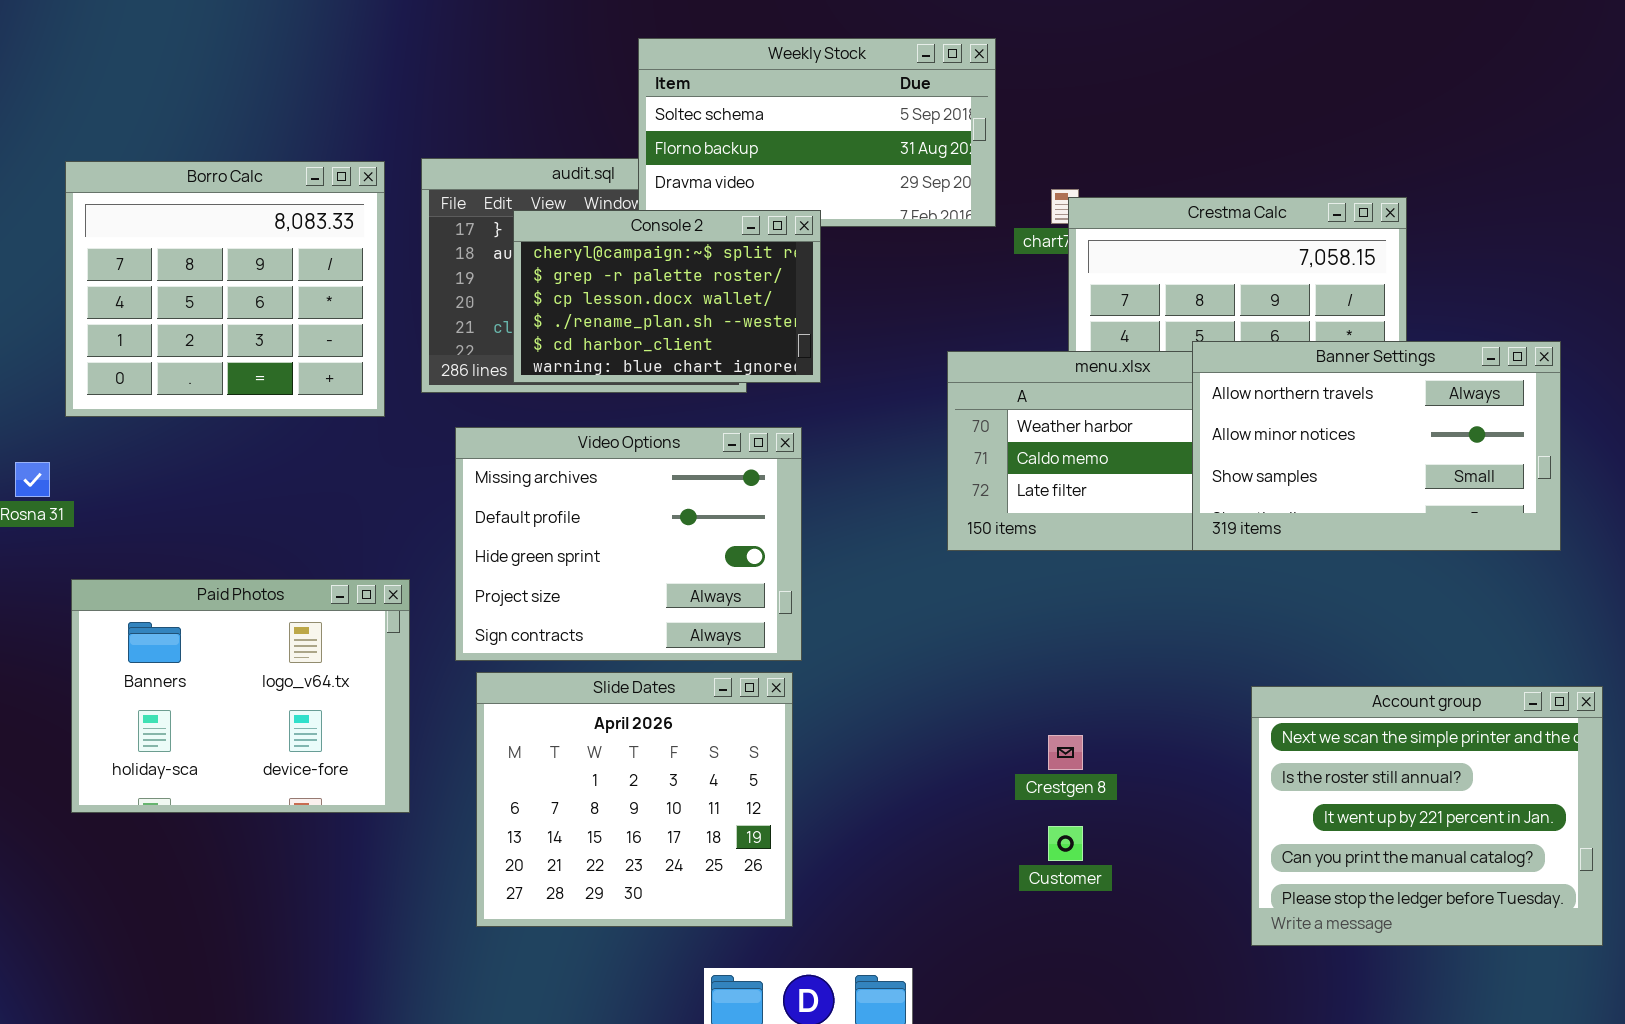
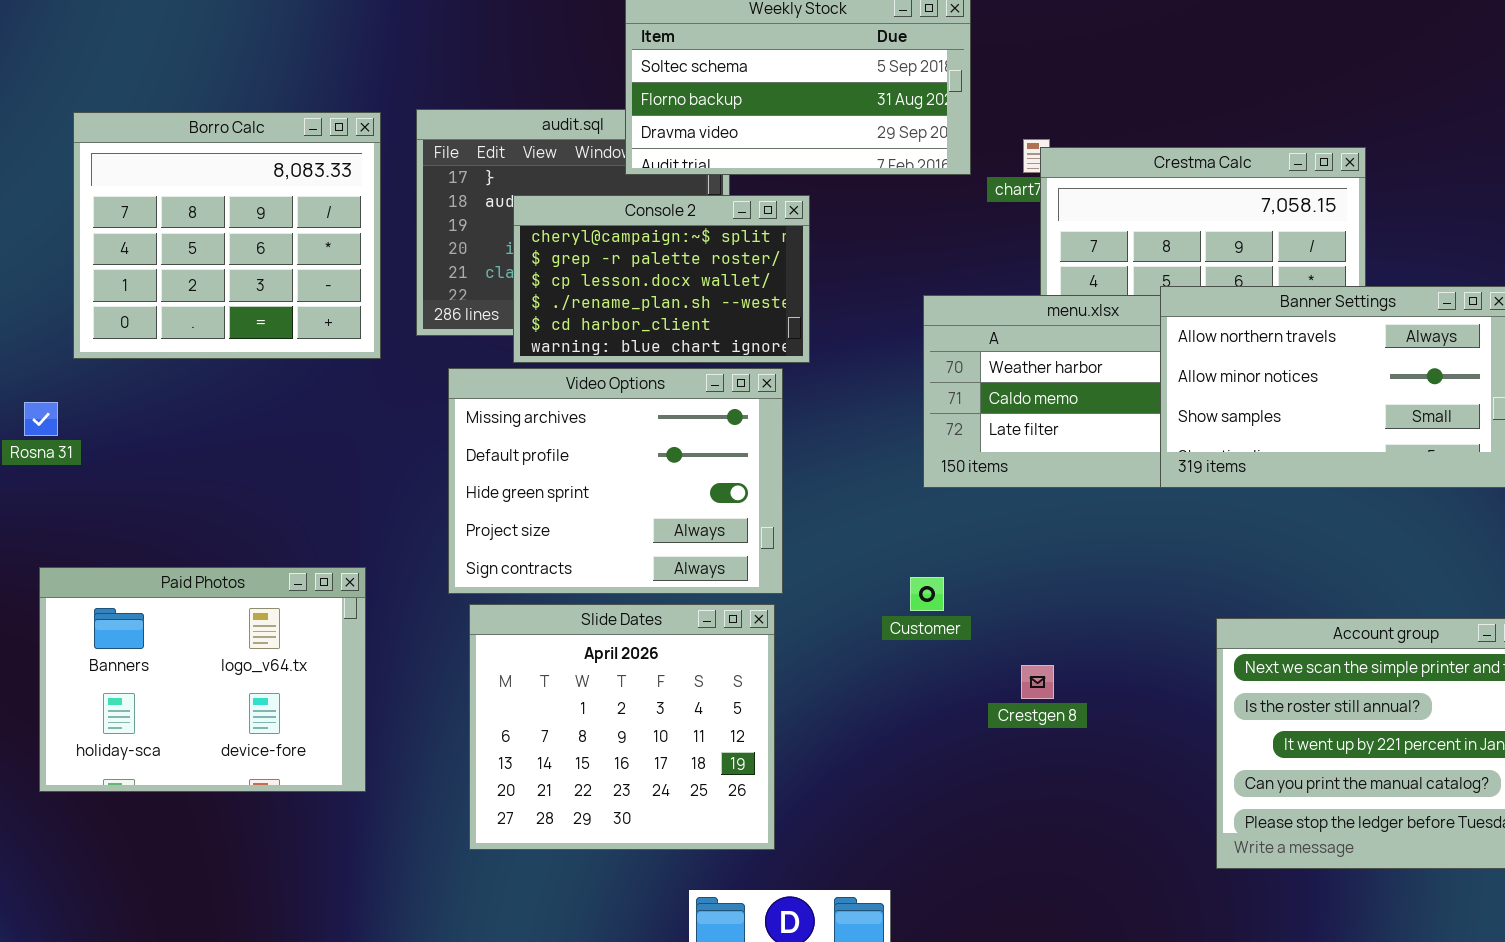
Console 2: [513,210,821,383] -> [513,195,810,363], moved
Paid Photos: [71,579,410,813] -> [39,567,366,792], moved
Customer: [1048,826,1083,861] -> [910,577,944,611], moved

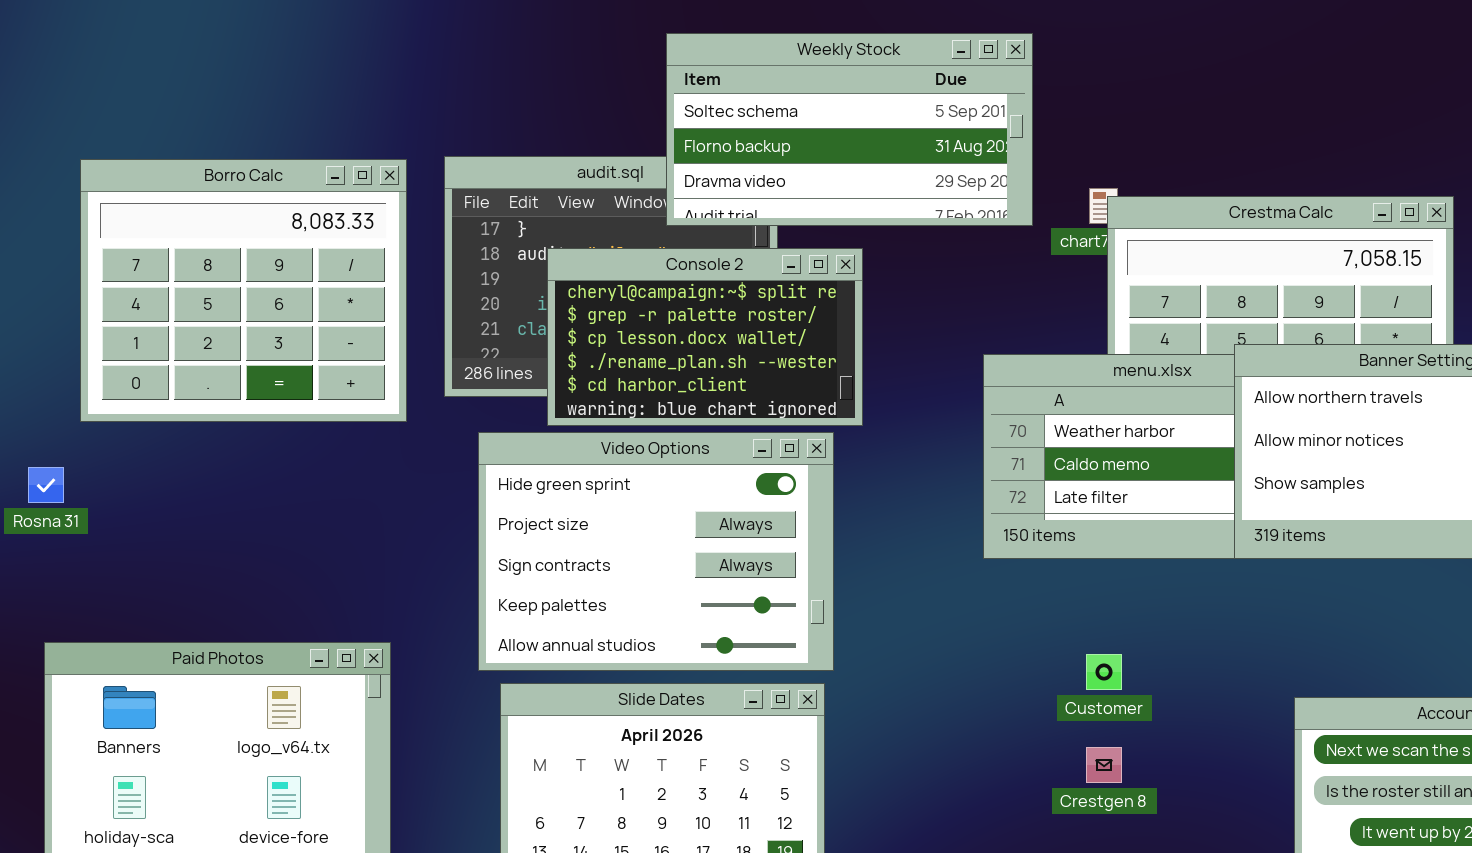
Video Options: [448,368,783,594] -> [478,432,834,671], scrolled down 2 rows
Customer: [910,577,944,611] -> [1086,654,1122,690], moved

